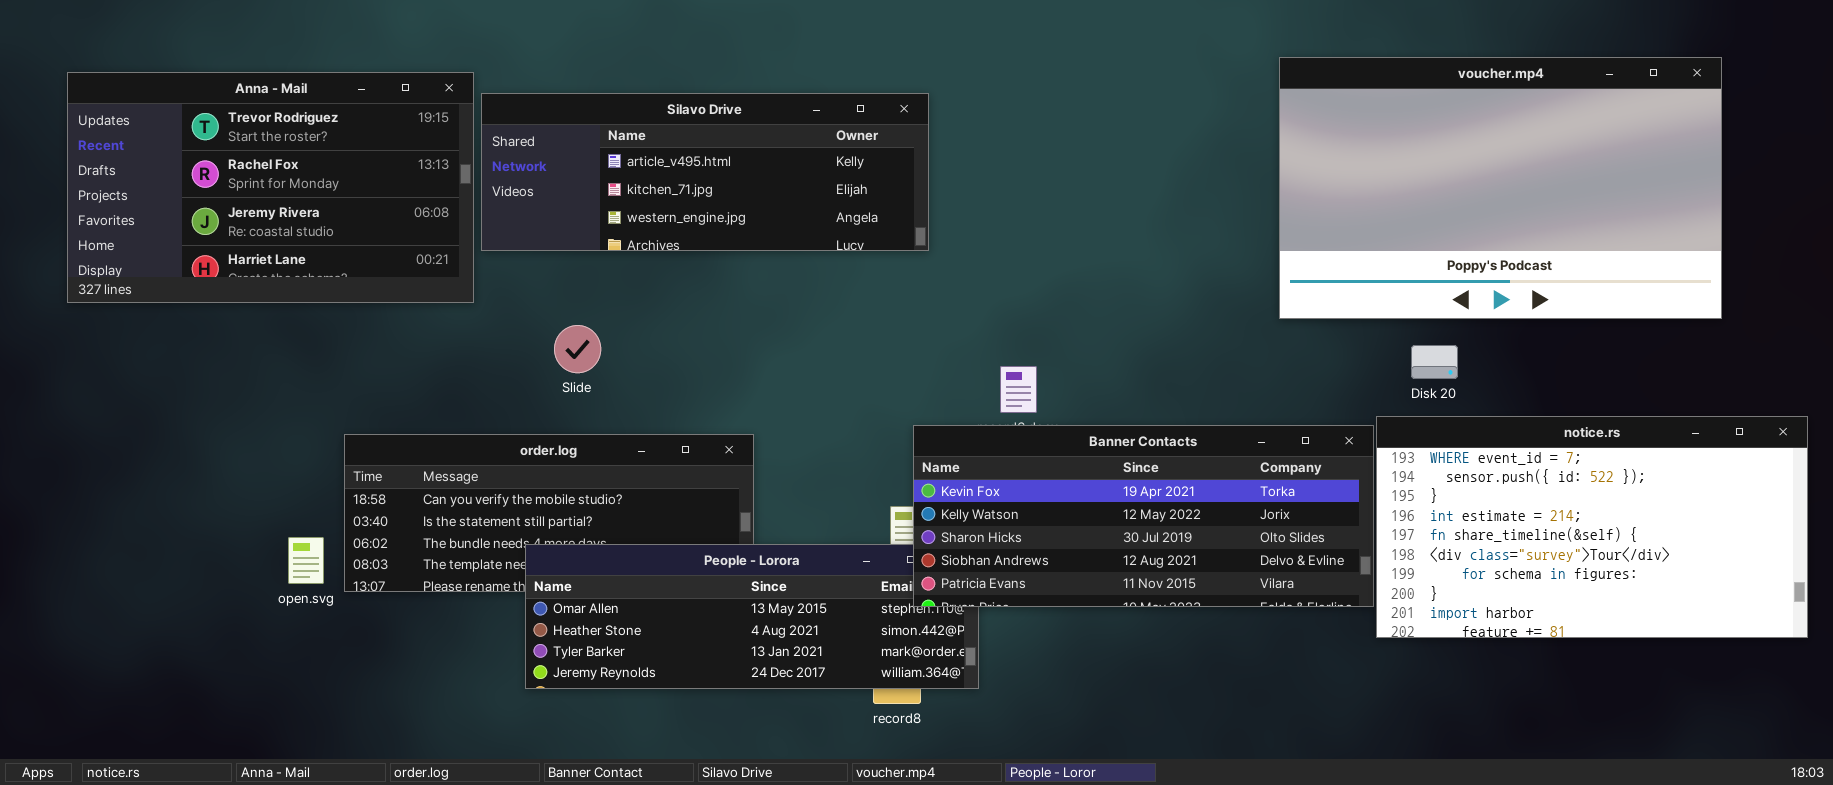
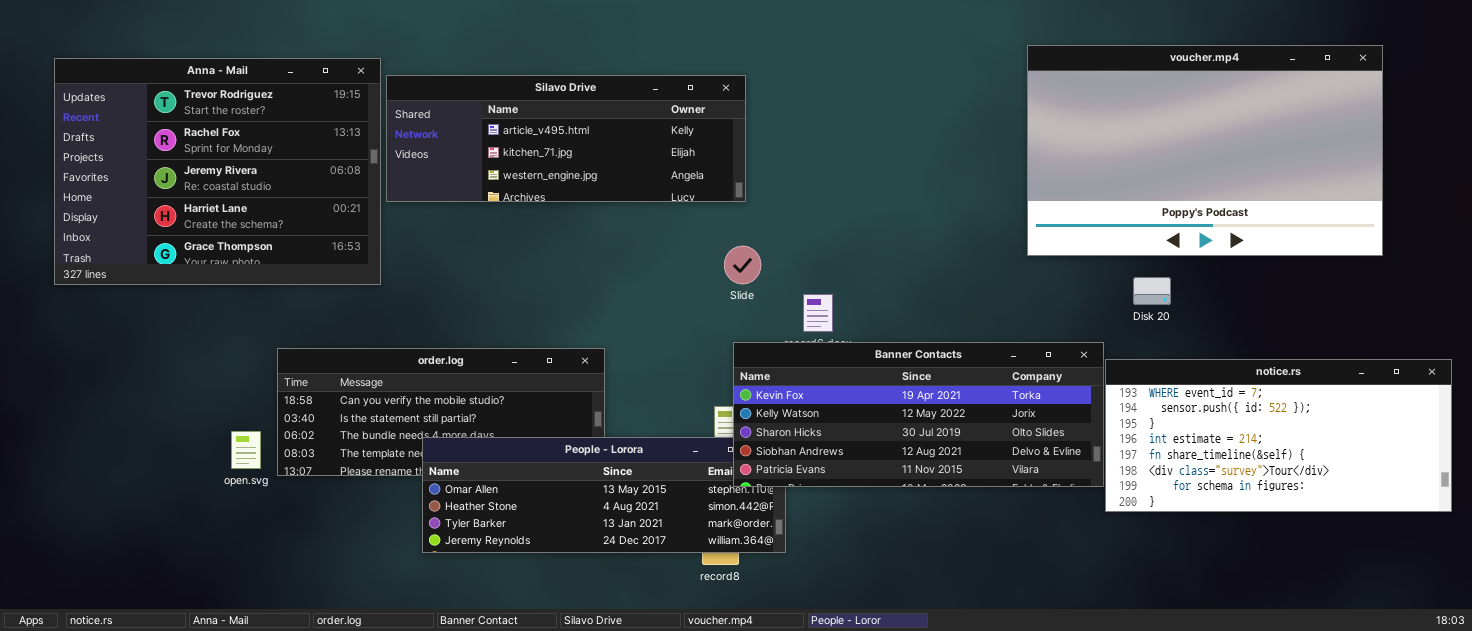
Anna - Mail: [67,72,474,303] -> [54,58,381,285], resized
Slide: [554,325,601,373] -> [724,246,761,284], moved
notice.rs: [1376,416,1808,638] -> [1105,359,1452,512], resized

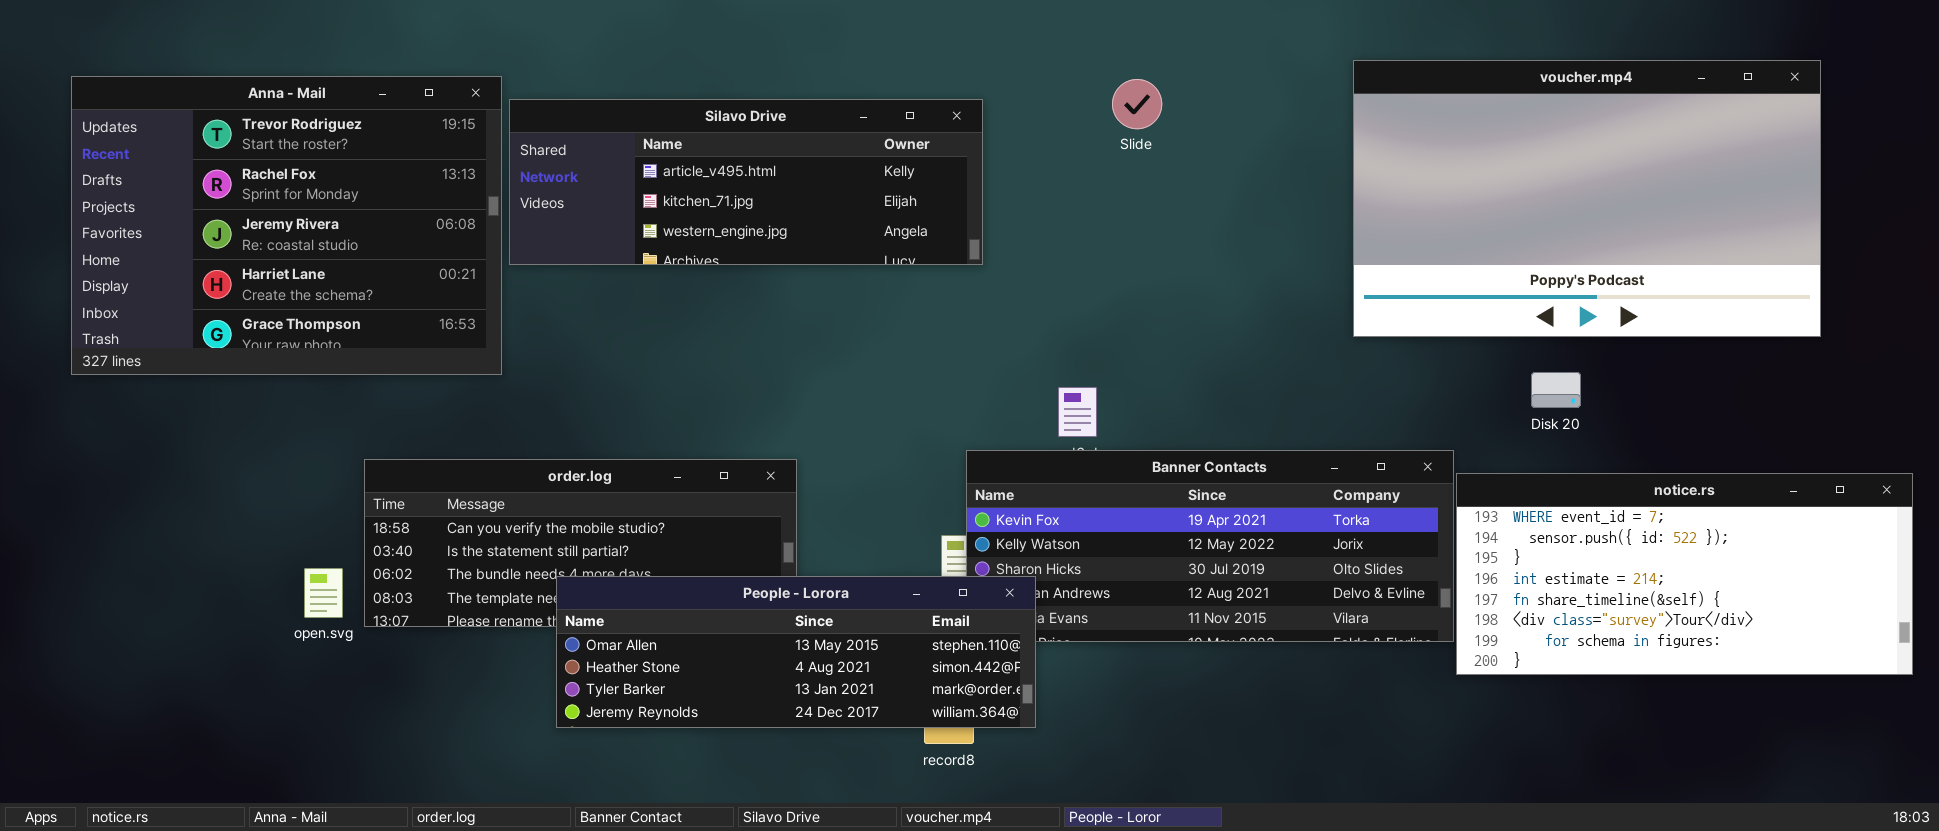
Slide: [724,246,761,284] -> [1112,79,1162,129], moved
Disk 20: [1133,277,1171,305] -> [1531,372,1581,408], moved
People - Lorora: [422,437,786,553] -> [556,576,1036,728], raised

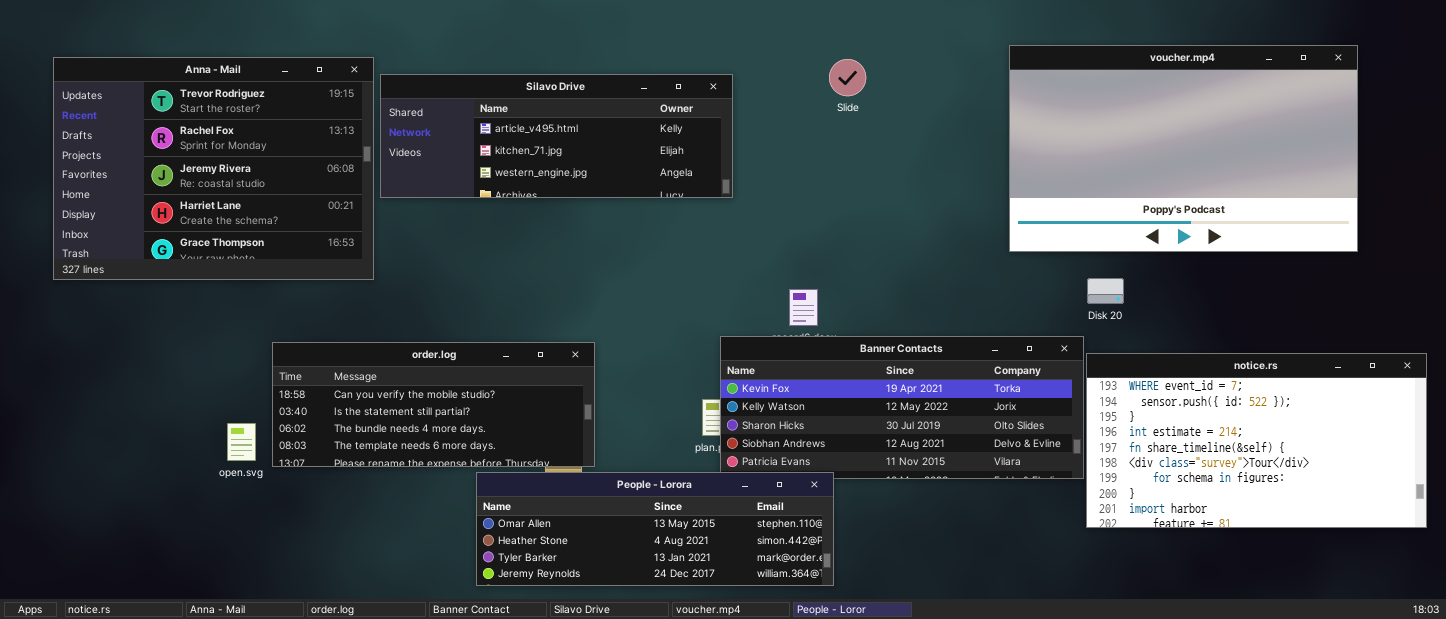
Disk 20: [1531,372,1581,408] -> [1087,278,1124,304], moved
notice.rs: [1456,473,1913,675] -> [1086,353,1427,528], resized
People - Lorora: [556,576,1036,728] -> [476,472,834,586], moved

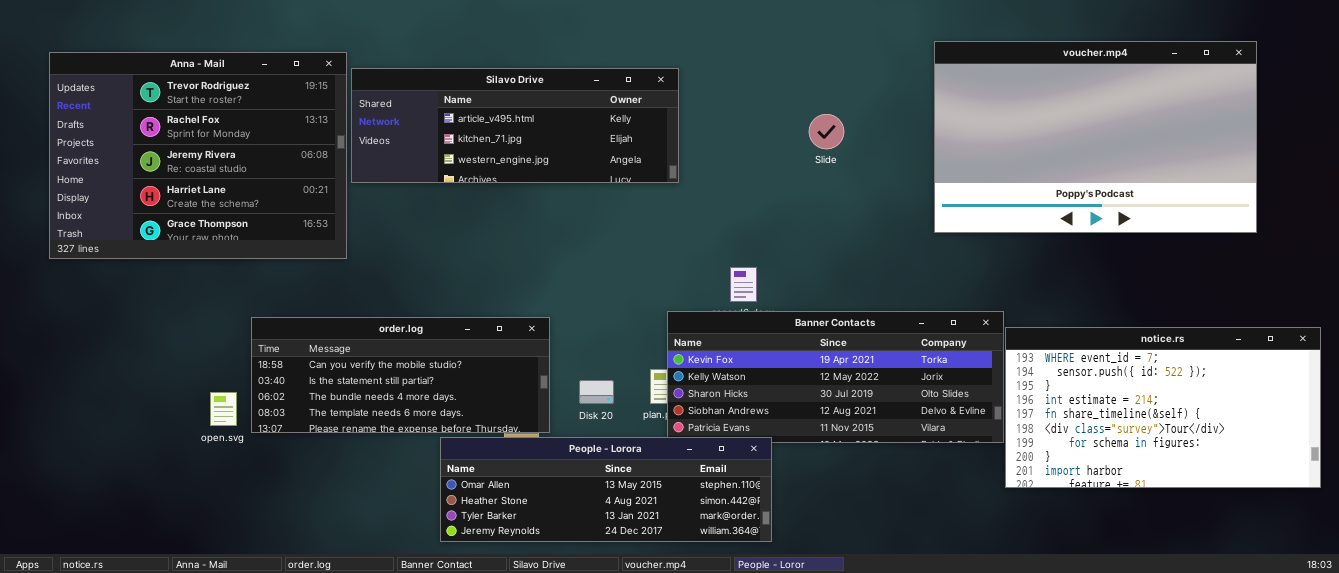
Slide: [829,59,866,96] -> [809,114,844,149], moved
Disk 20: [1087,278,1124,304] -> [579,380,614,404], moved

